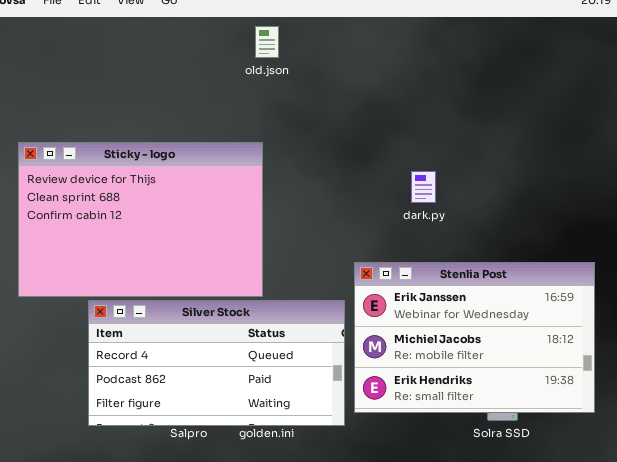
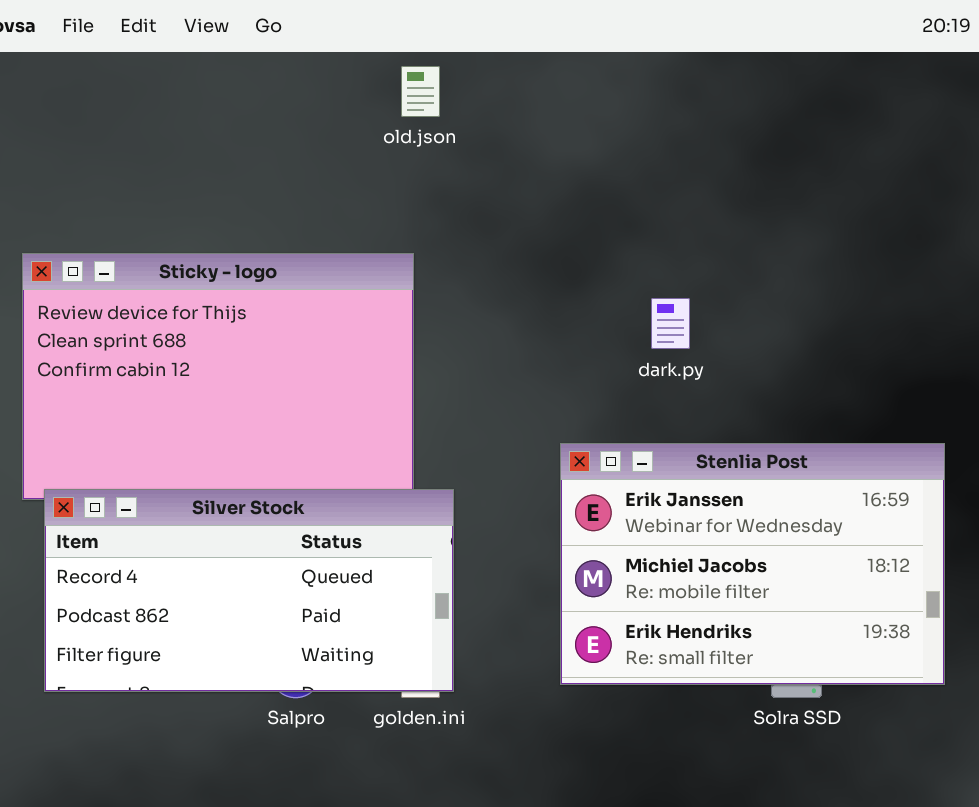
Silver Stock: [88,300,345,426] -> [44,489,454,692], moved

